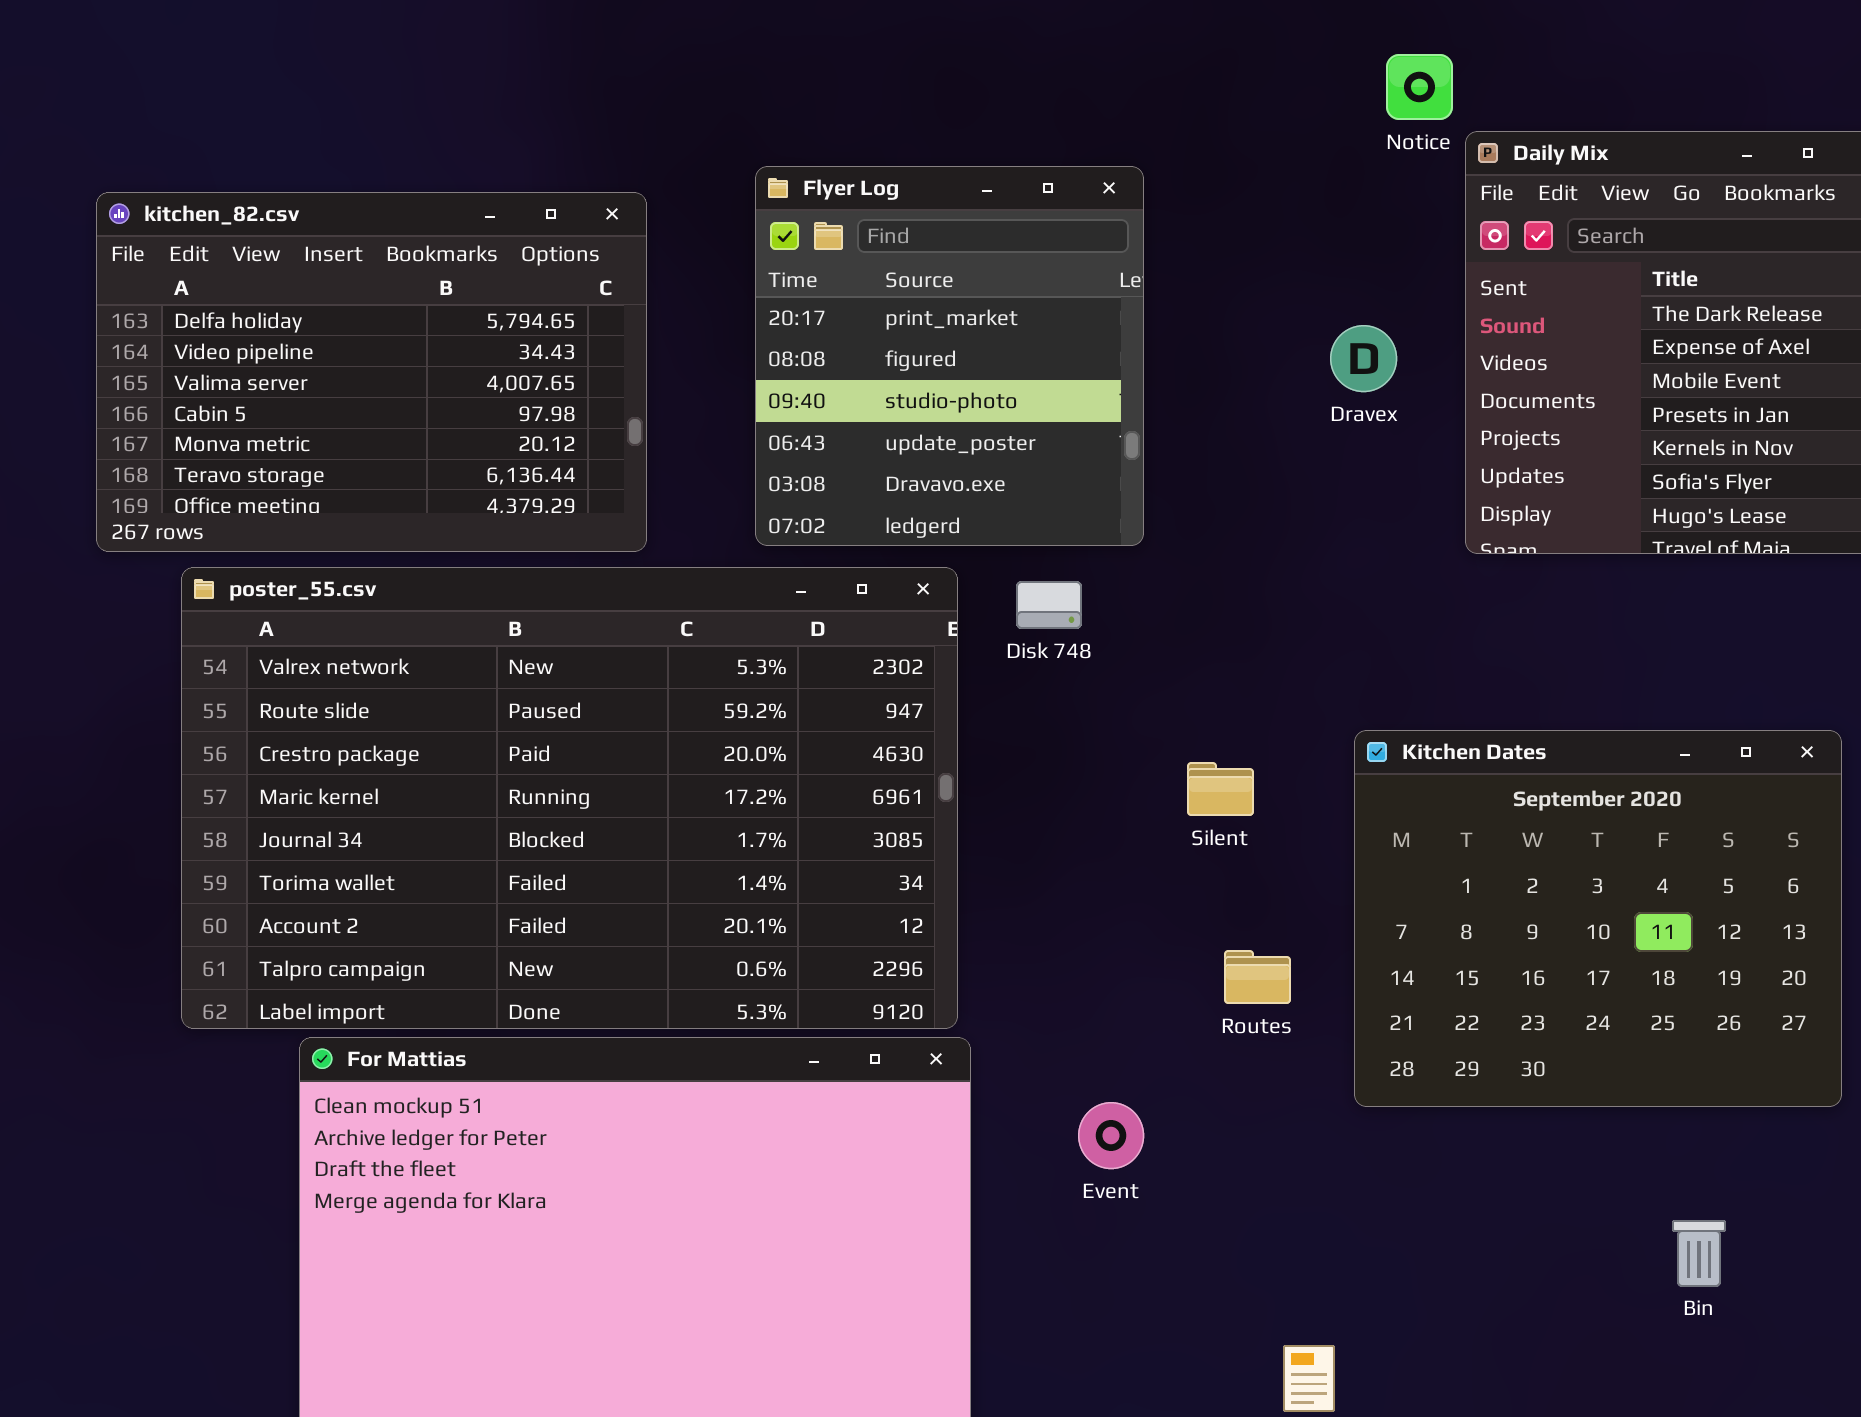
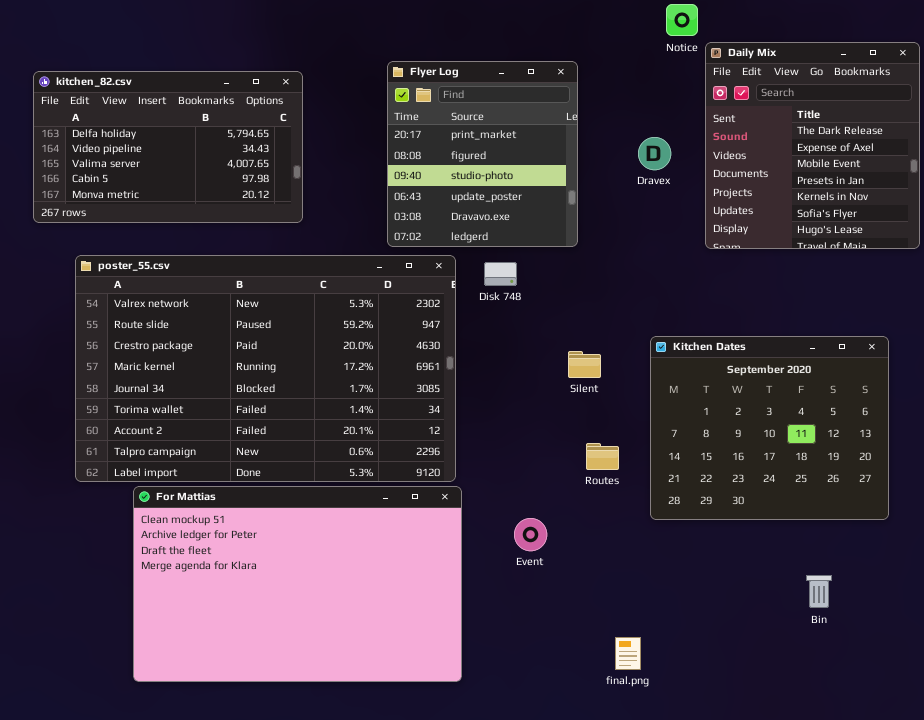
Flyer Log: [755,166,1144,546] -> [387,61,578,247], moved
kitchen_82.csv: [96,192,647,552] -> [33,71,303,223], resized

